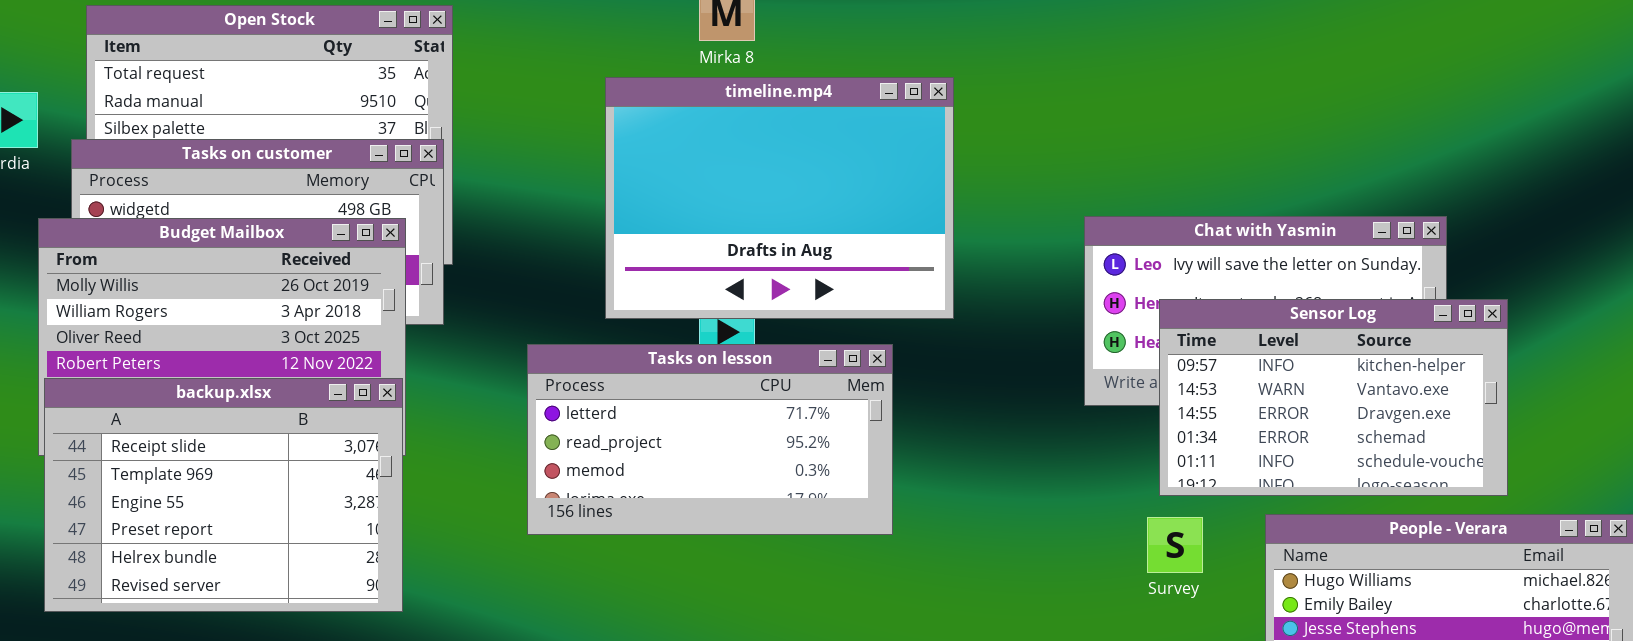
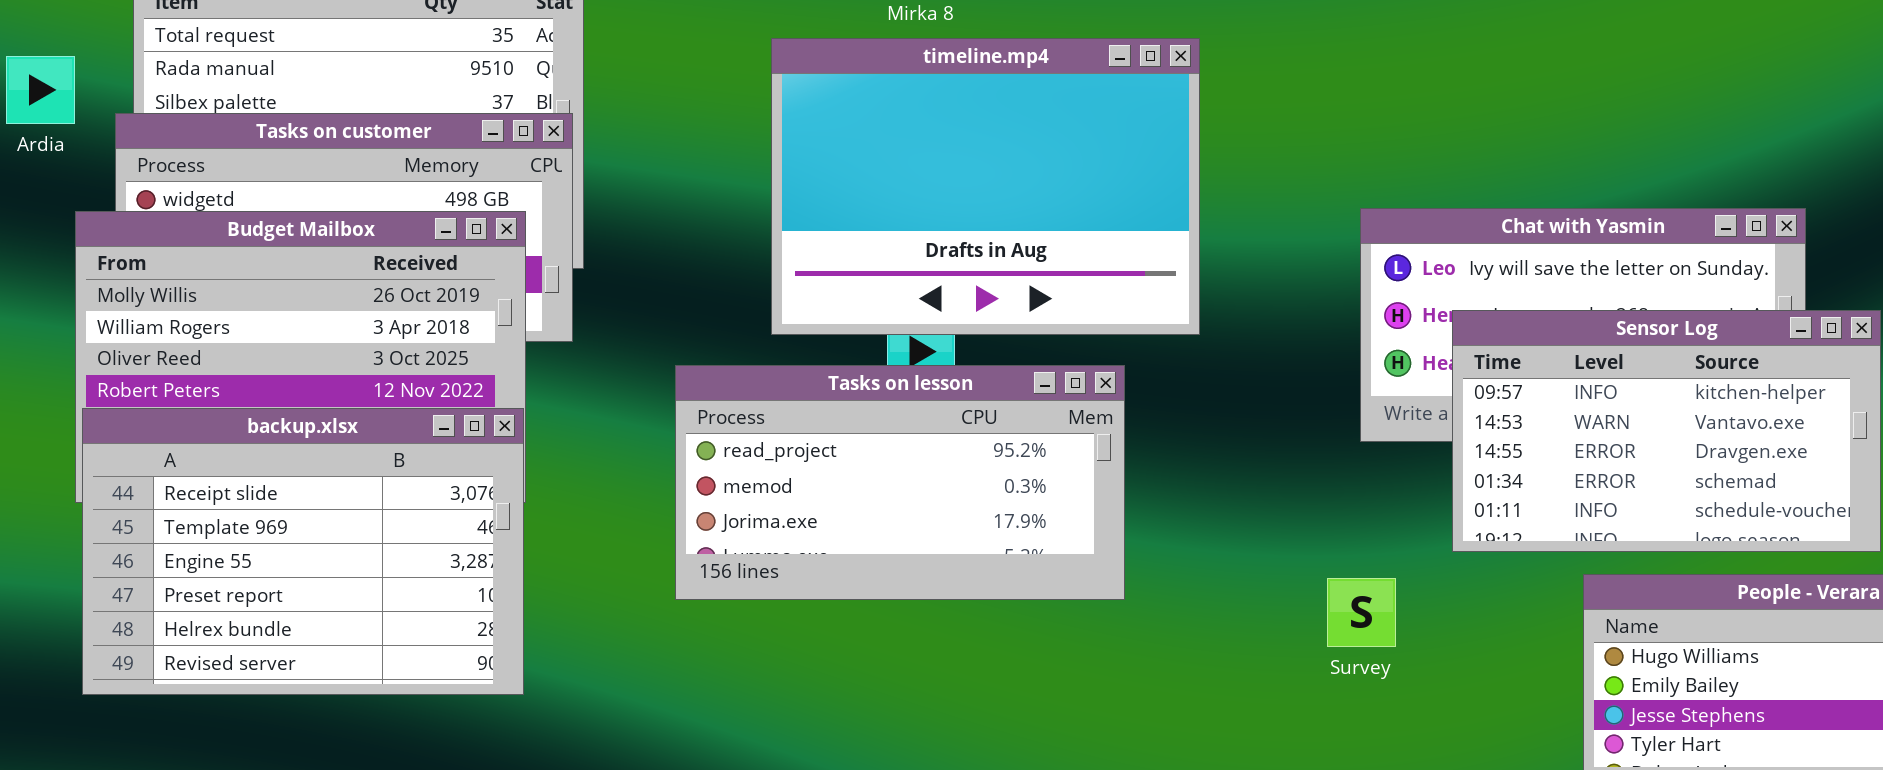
Tasks on lesson: [527,344,893,535] -> [675,365,1125,600], scrolled down 1 row
Survey: [1147,517,1203,573] -> [1327,578,1396,647], moved

